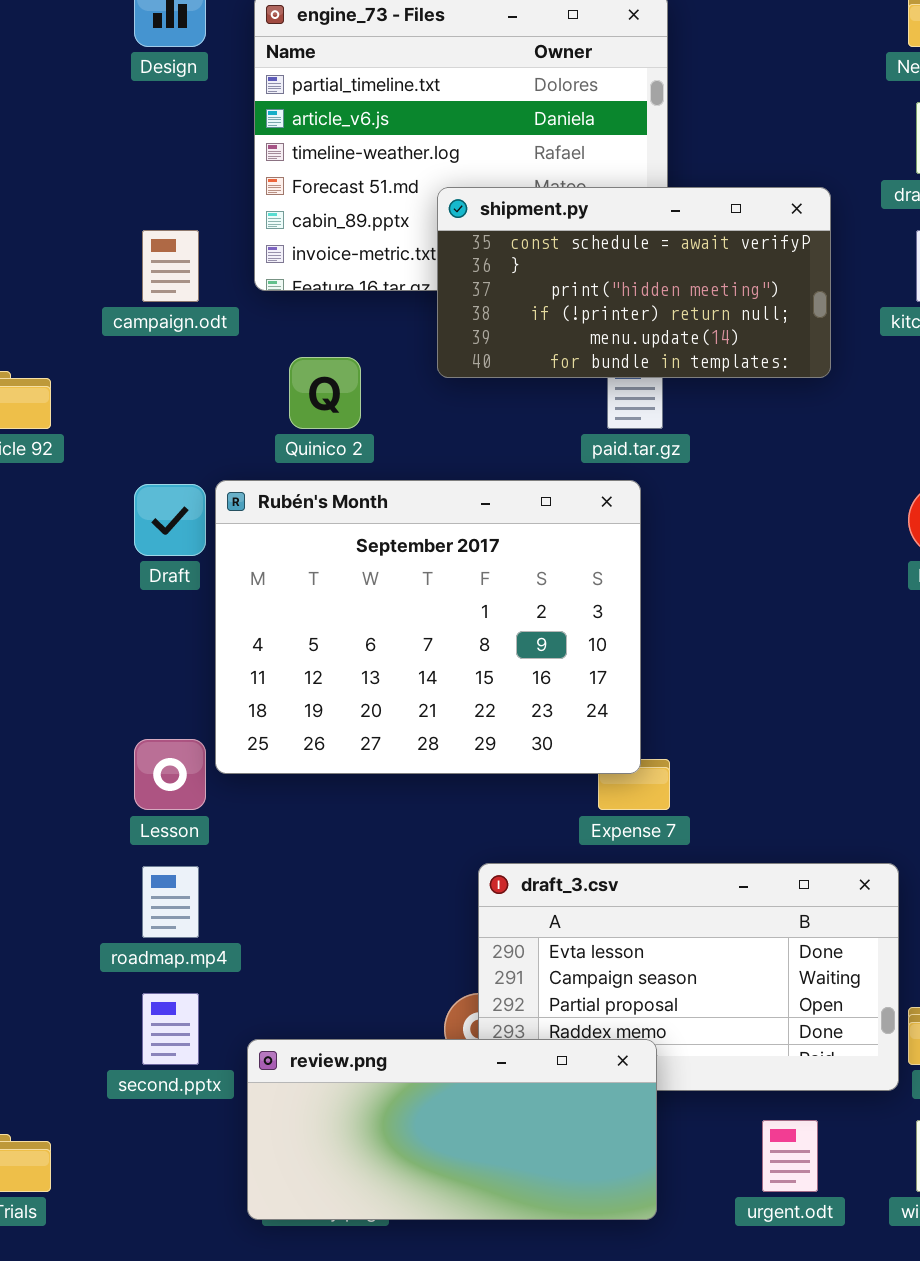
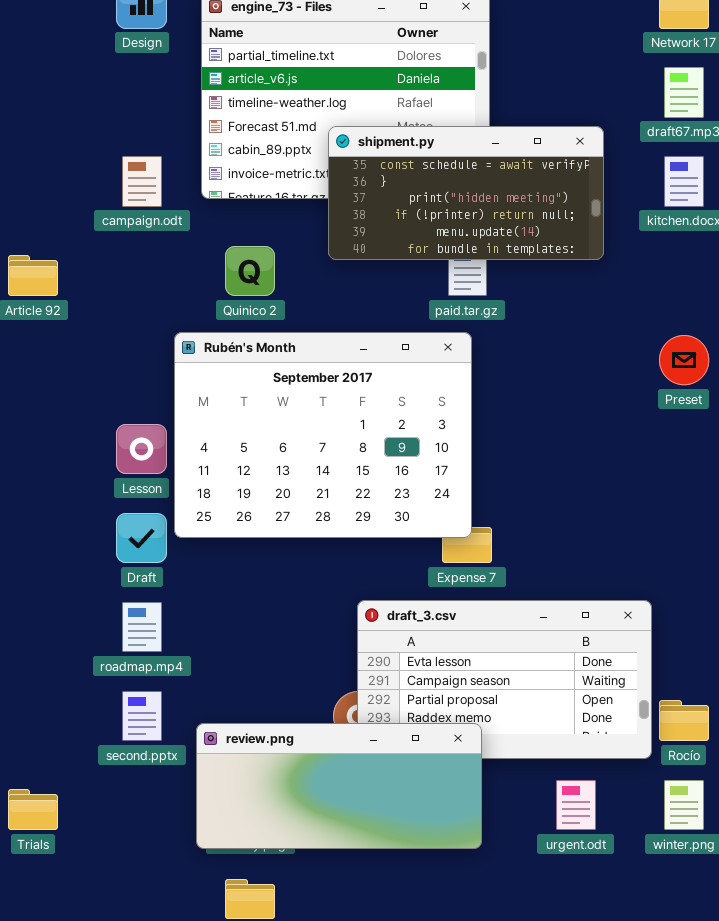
Draft: [134,484,206,556] -> [116,513,167,563], moved
Lesson: [134,739,206,810] -> [116,424,167,474], moved

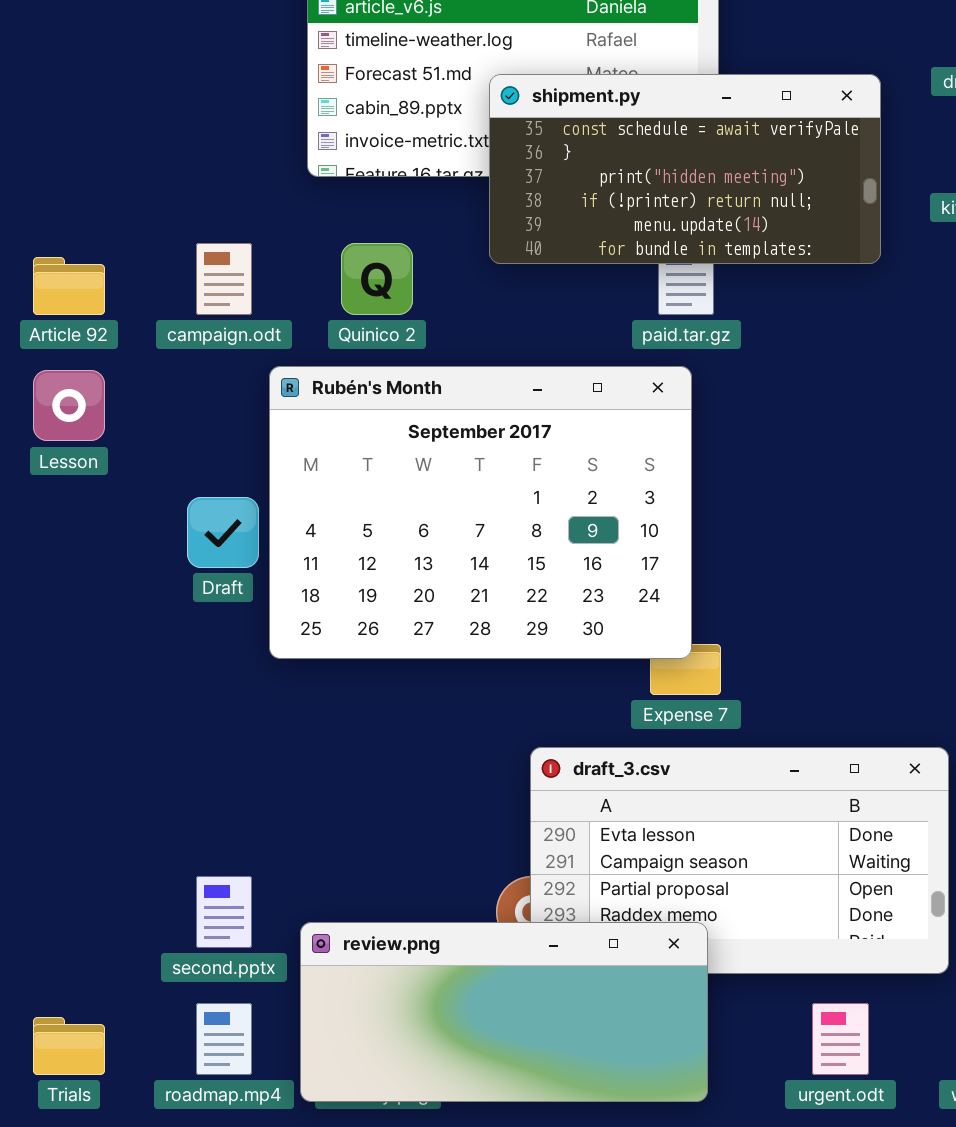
campaign.odt: [122,156,162,207] -> [196,243,252,315], moved
Lesson: [116,424,167,474] -> [33,370,105,441], moved
Draft: [116,513,167,563] -> [187,497,259,568], moved
roadmap.mp4: [122,602,162,652] -> [196,1003,252,1075], moved

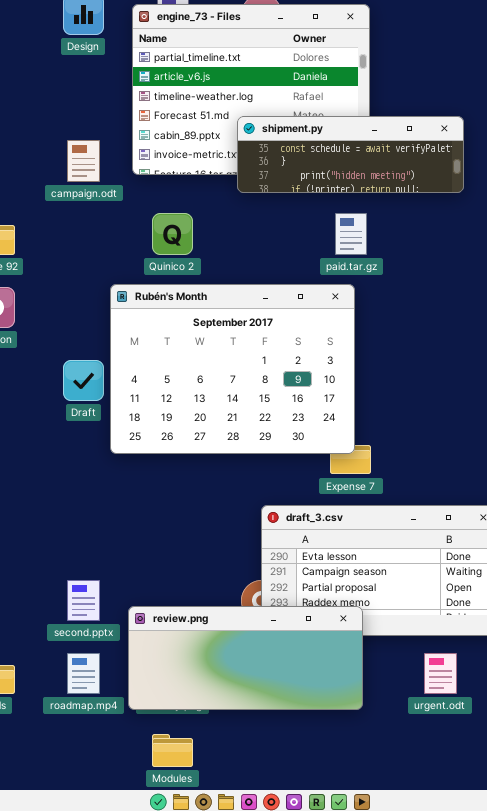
shipment.py: [489,74,881,264] -> [237,116,464,193], resized
campaign.odt: [196,243,252,315] -> [67,140,100,182], moved

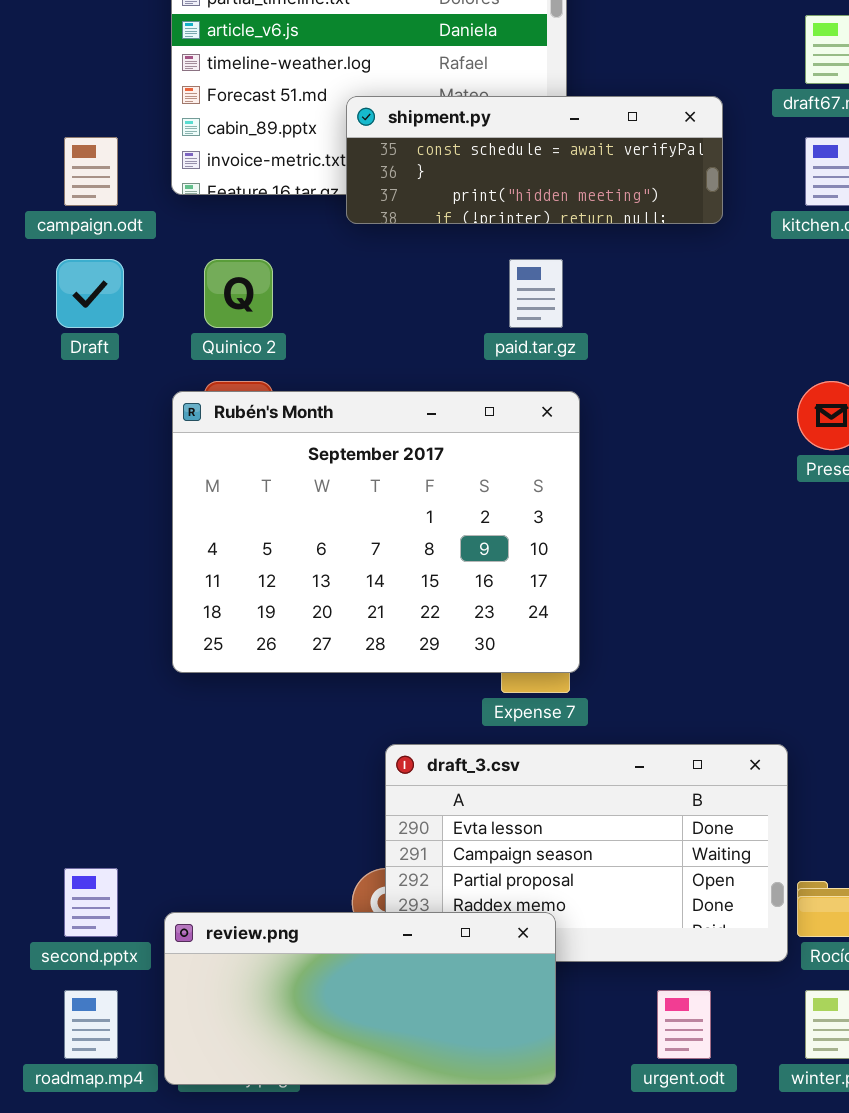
Rubén's Month: [110,284,355,454] -> [172,391,580,673], moved
Draft: [63,360,104,401] -> [56,259,124,328], moved

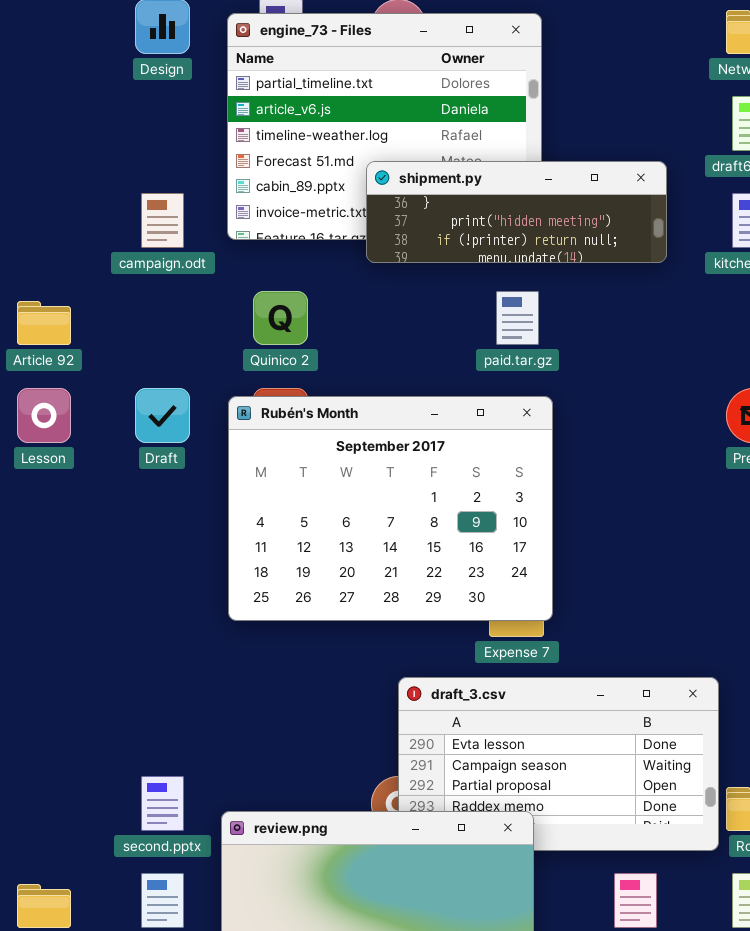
shipment.py: [346,96,723,224] -> [366,161,667,263], scrolled down 1 row
Draft: [56,259,124,328] -> [135,388,190,443], moved

